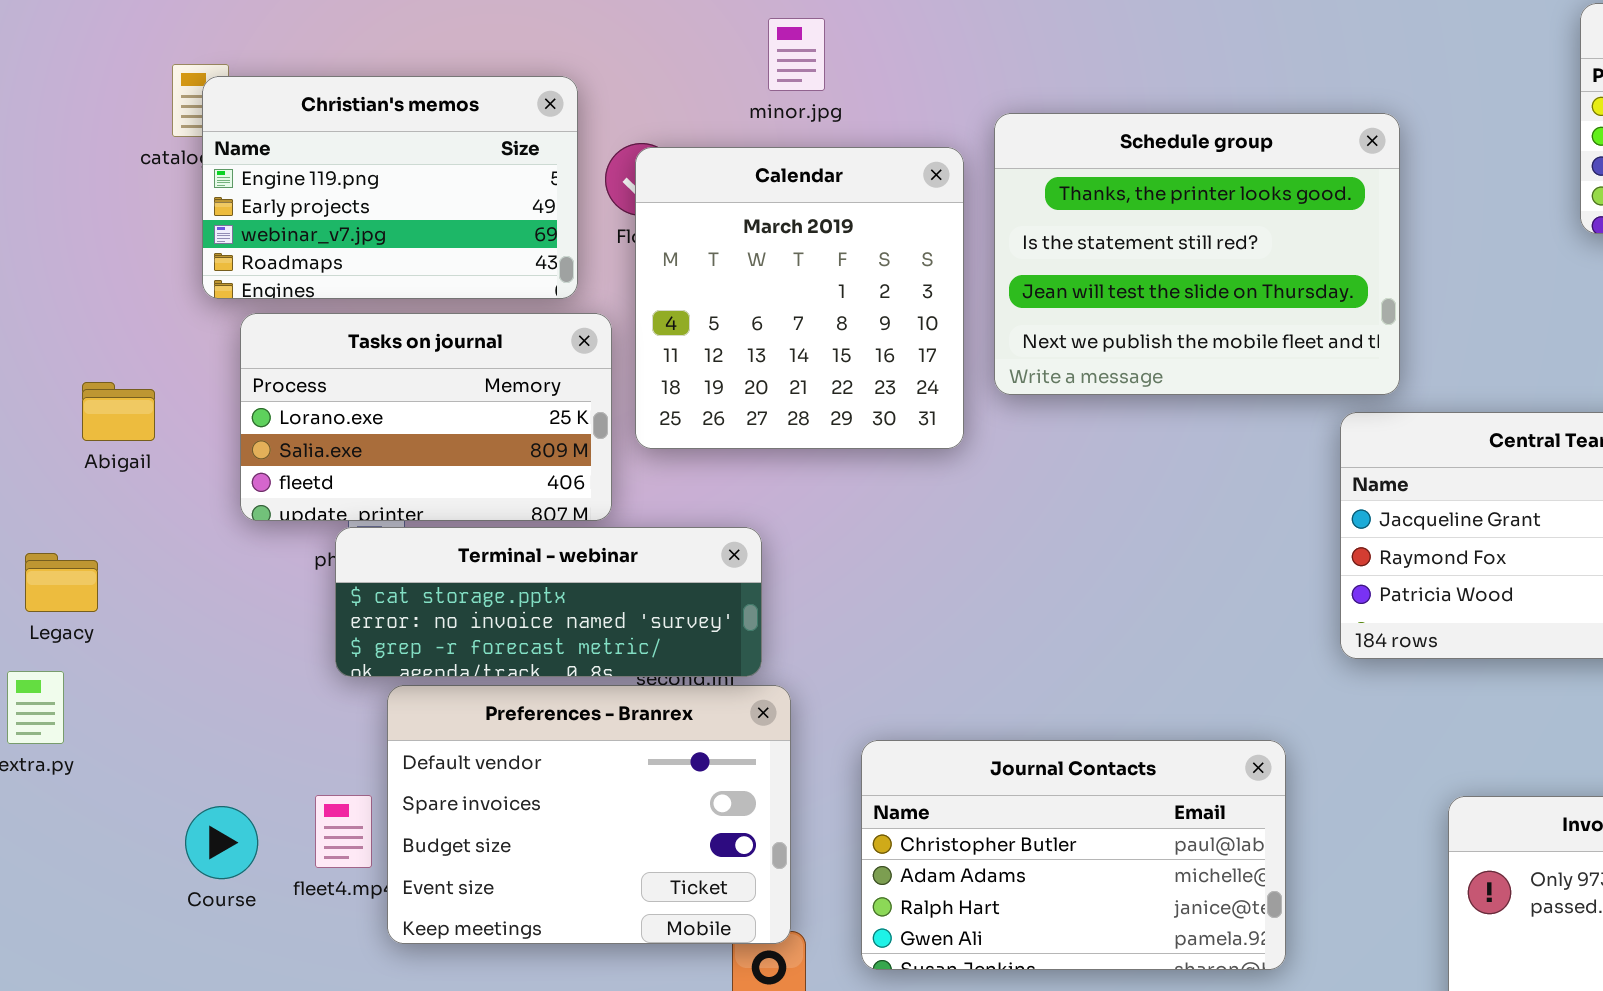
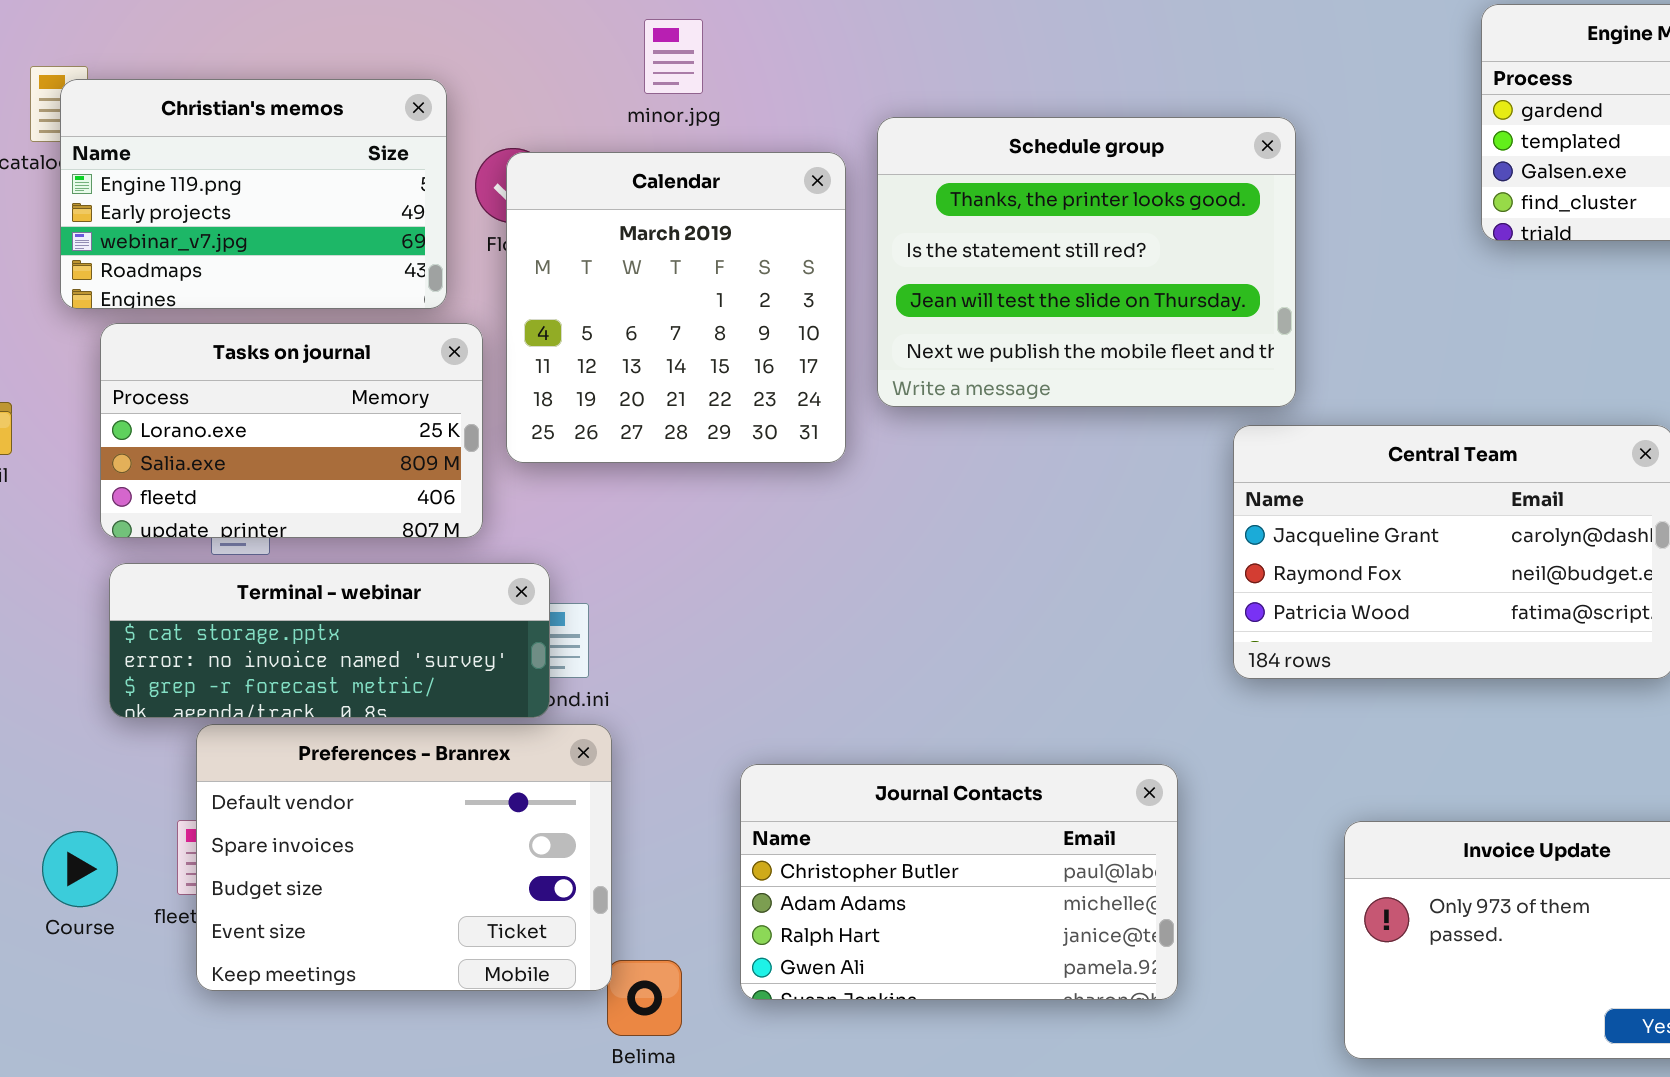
Terminal - webinar: [335,527,762,677] -> [109,563,550,718], moved
Preferences - Branrex: [387,685,791,944] -> [196,724,612,991], moved

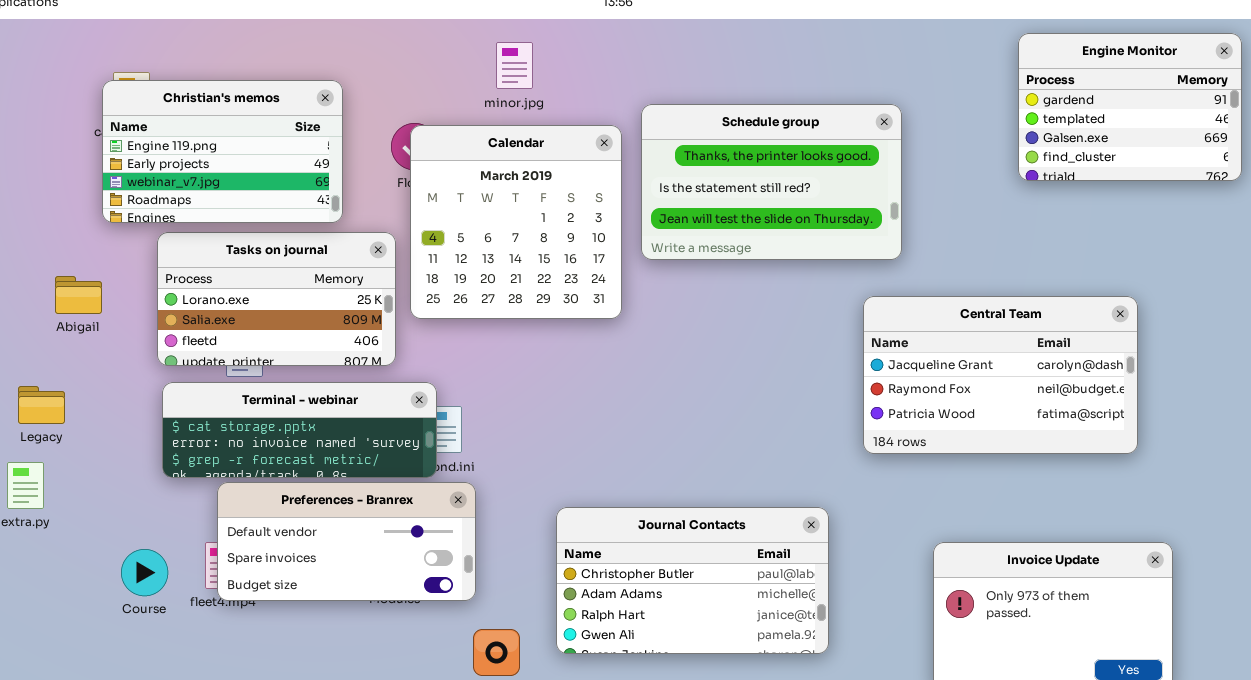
Christian's memos: [60,79,447,309] -> [102,80,343,223], moved
Schedule group: [877,117,1296,407] -> [641,104,902,260], resized
Preferences - Branrex: [196,724,612,991] -> [217,482,476,601], resized

